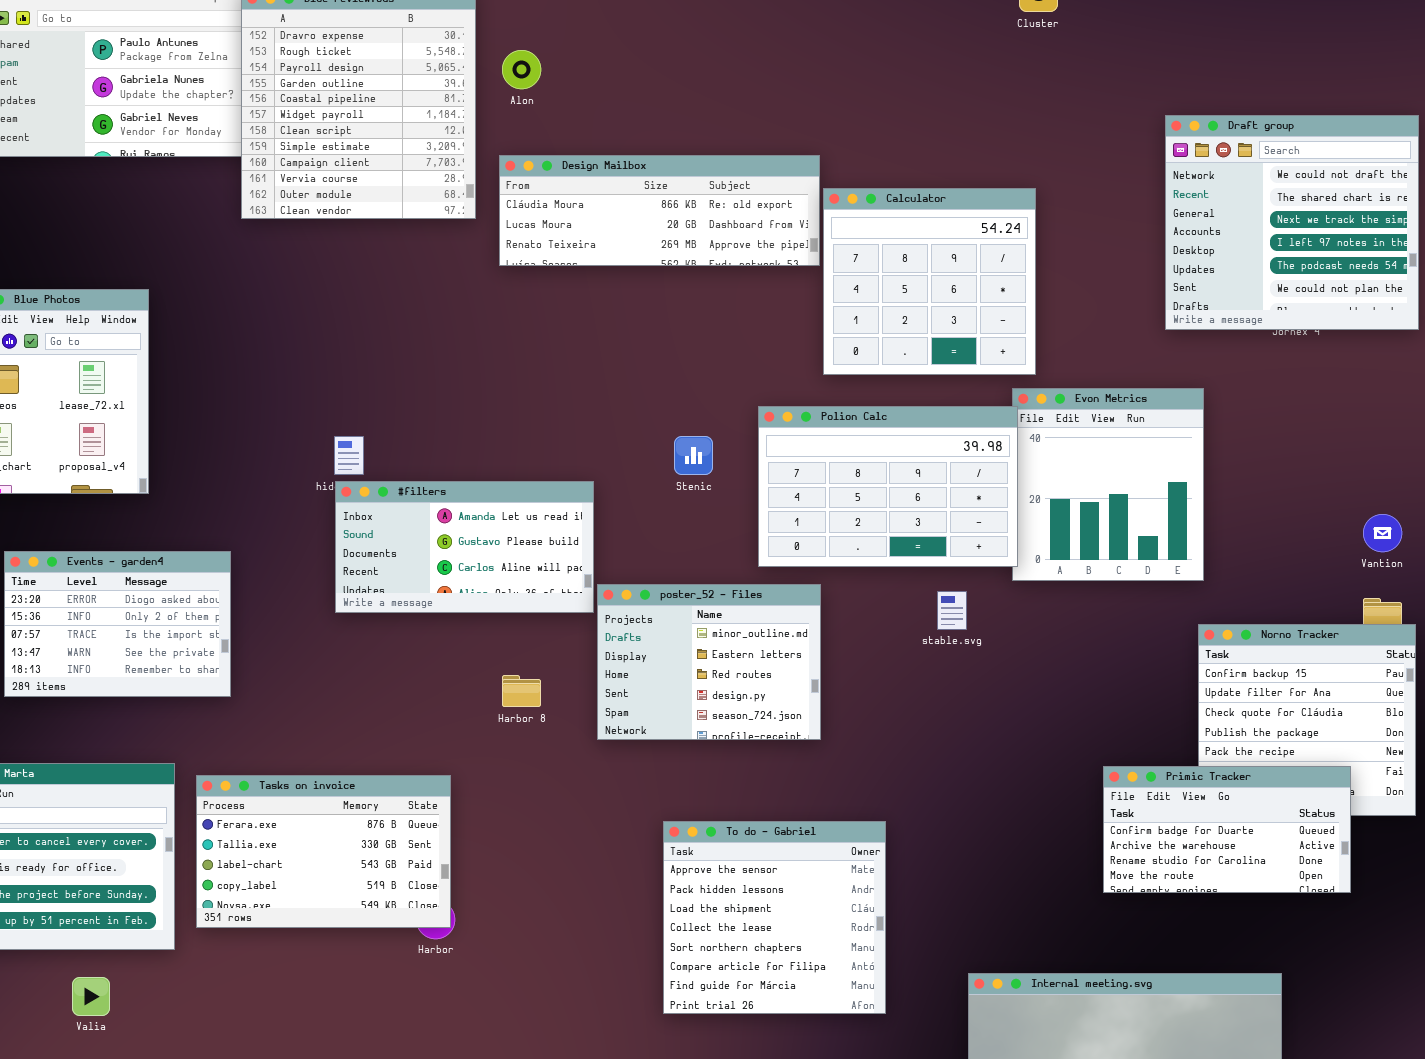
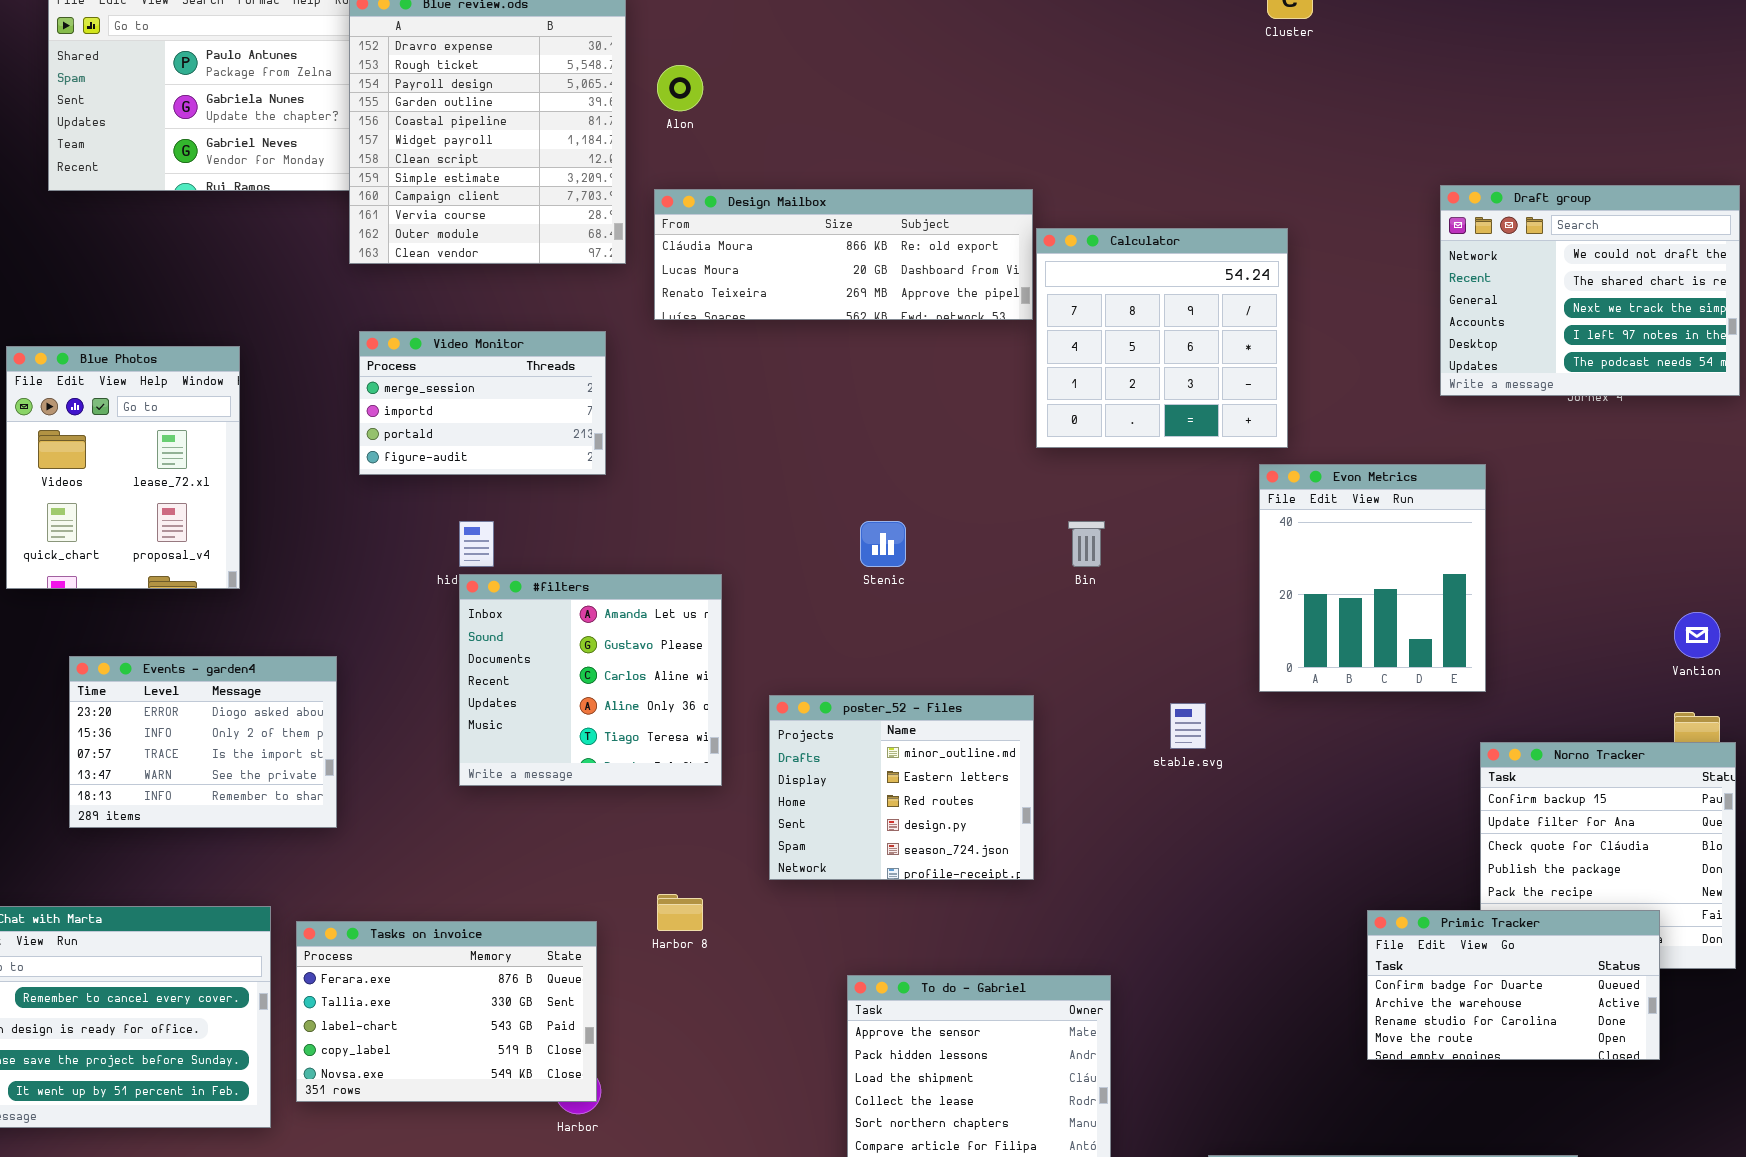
Draft group: [1165,115,1419,330] -> [1440,185,1740,396], resized
Video Monitor: none -> [359,331,606,475], opened
Polion Calc: [758,406,1018,567] -> none, closed
#filters: [335,481,594,613] -> [459,574,722,786], resized
Harbor 8: [502,675,541,707] -> [657,894,703,931], moved

